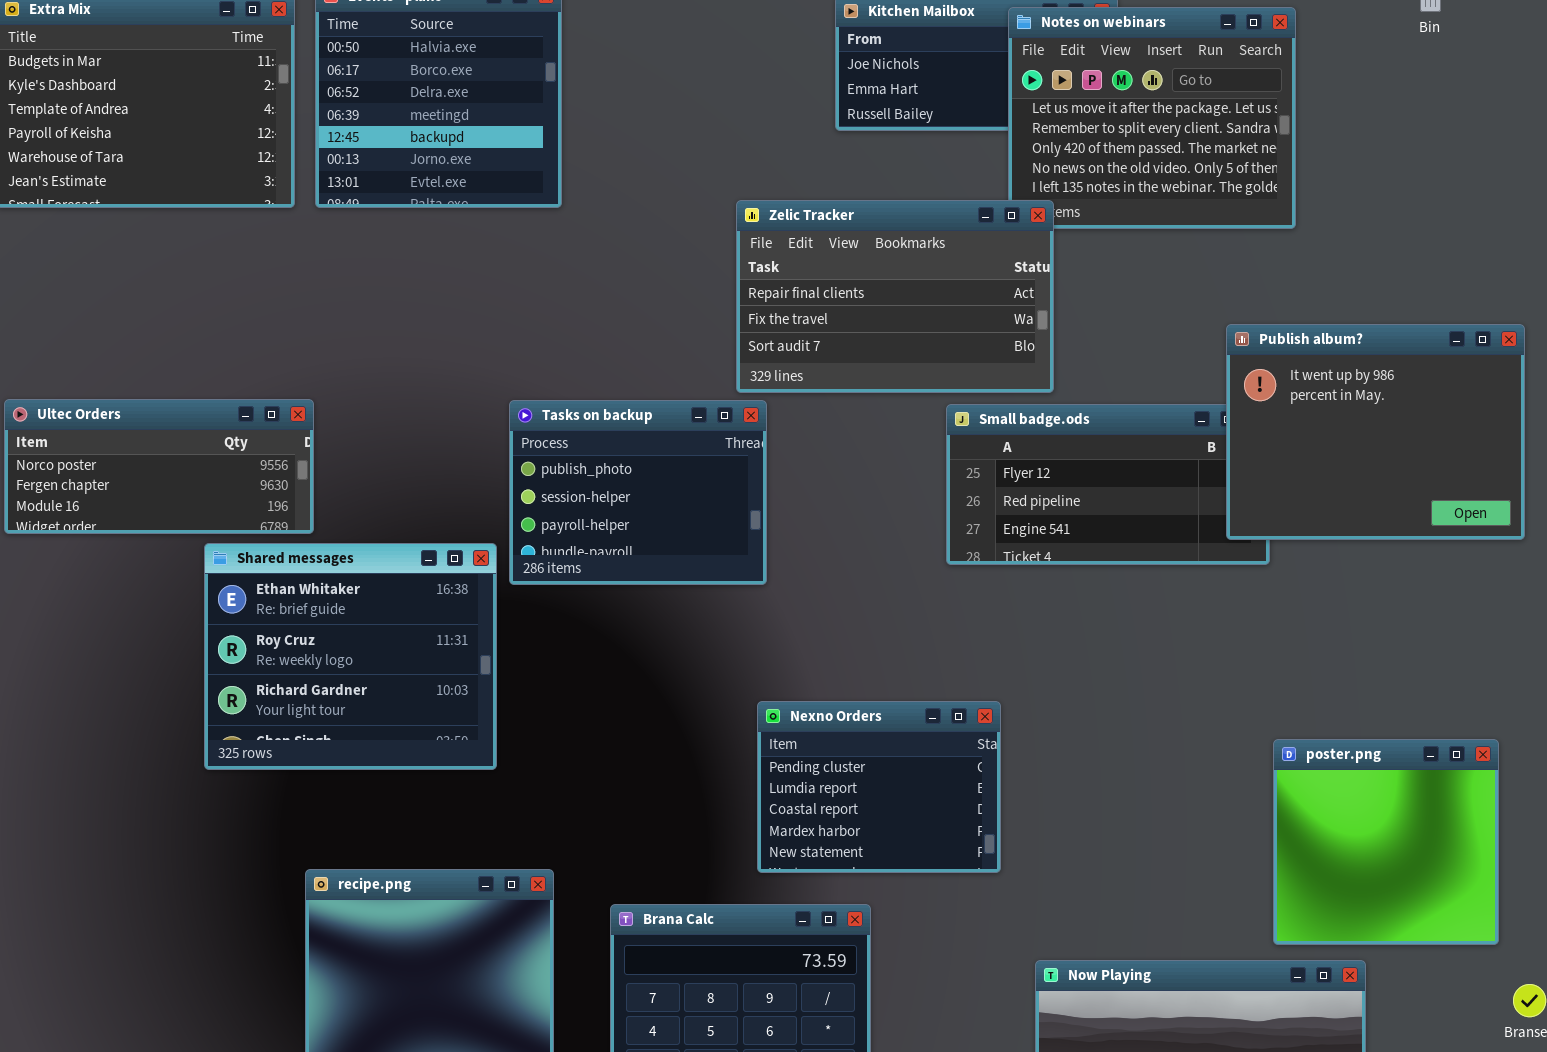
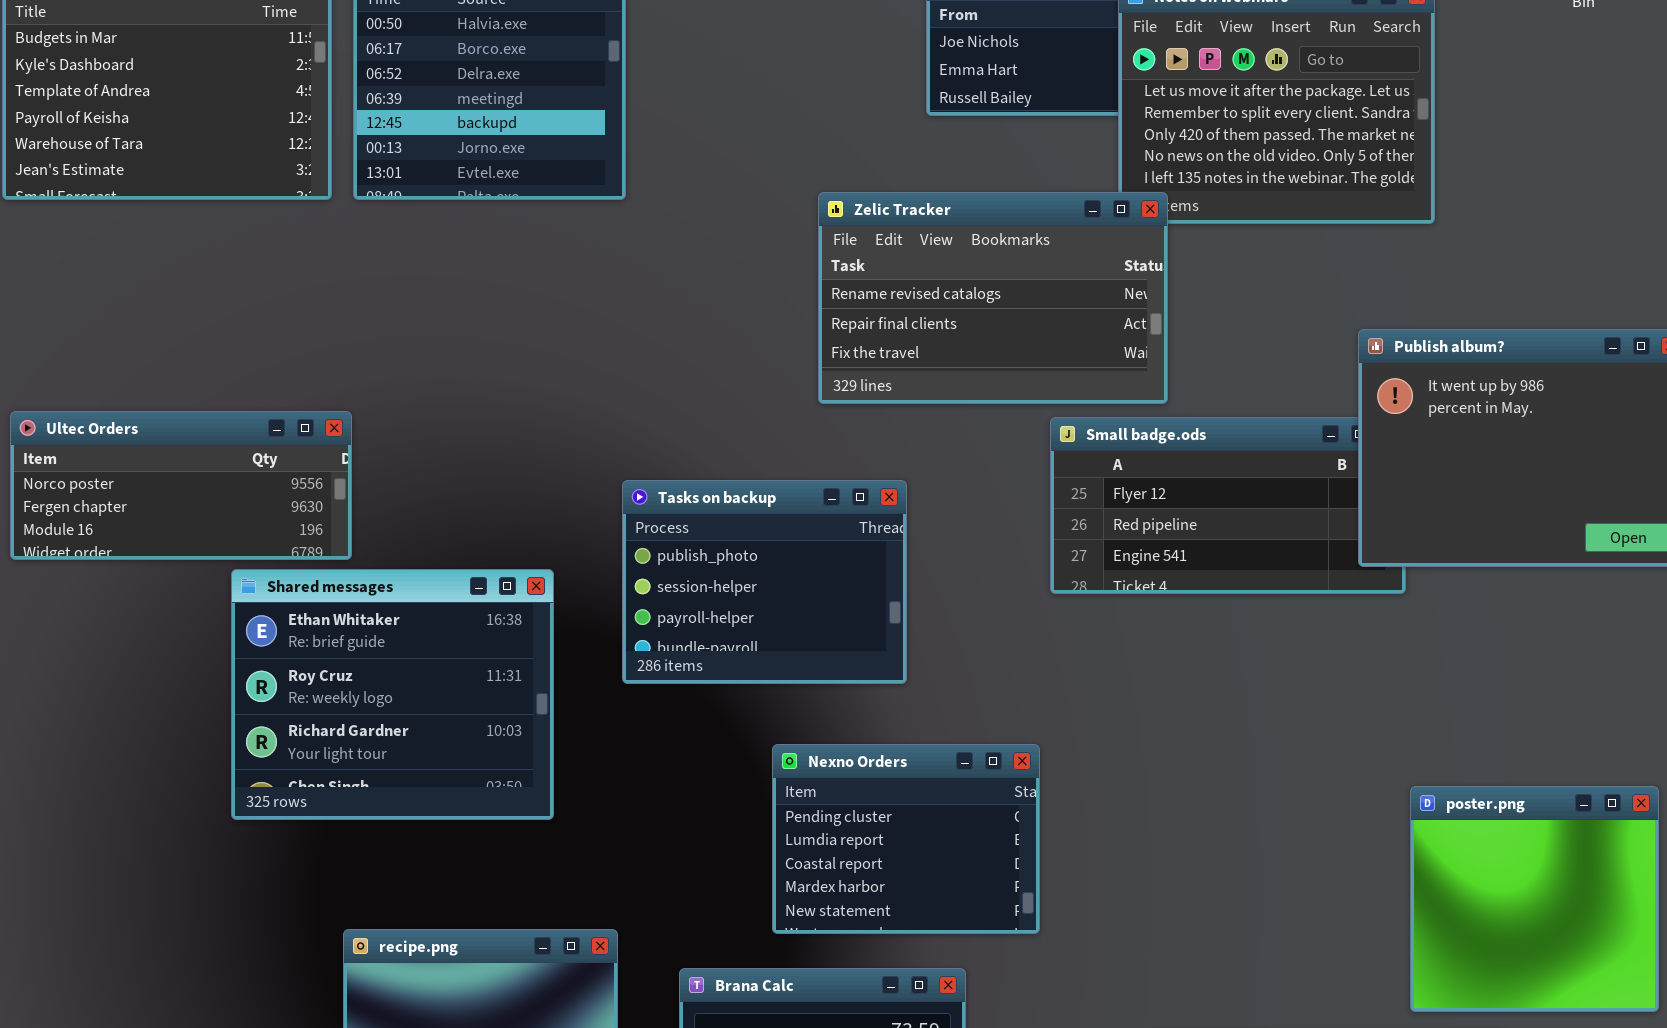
Zelic Tracker: [736,200,1054,393] -> [818,192,1168,404], scrolled up 1 row
Tasks on backup: [509,400,767,585] -> [622,480,907,684], moved
Nexno Orders: [757,701,1001,873] -> [772,744,1040,934], moved

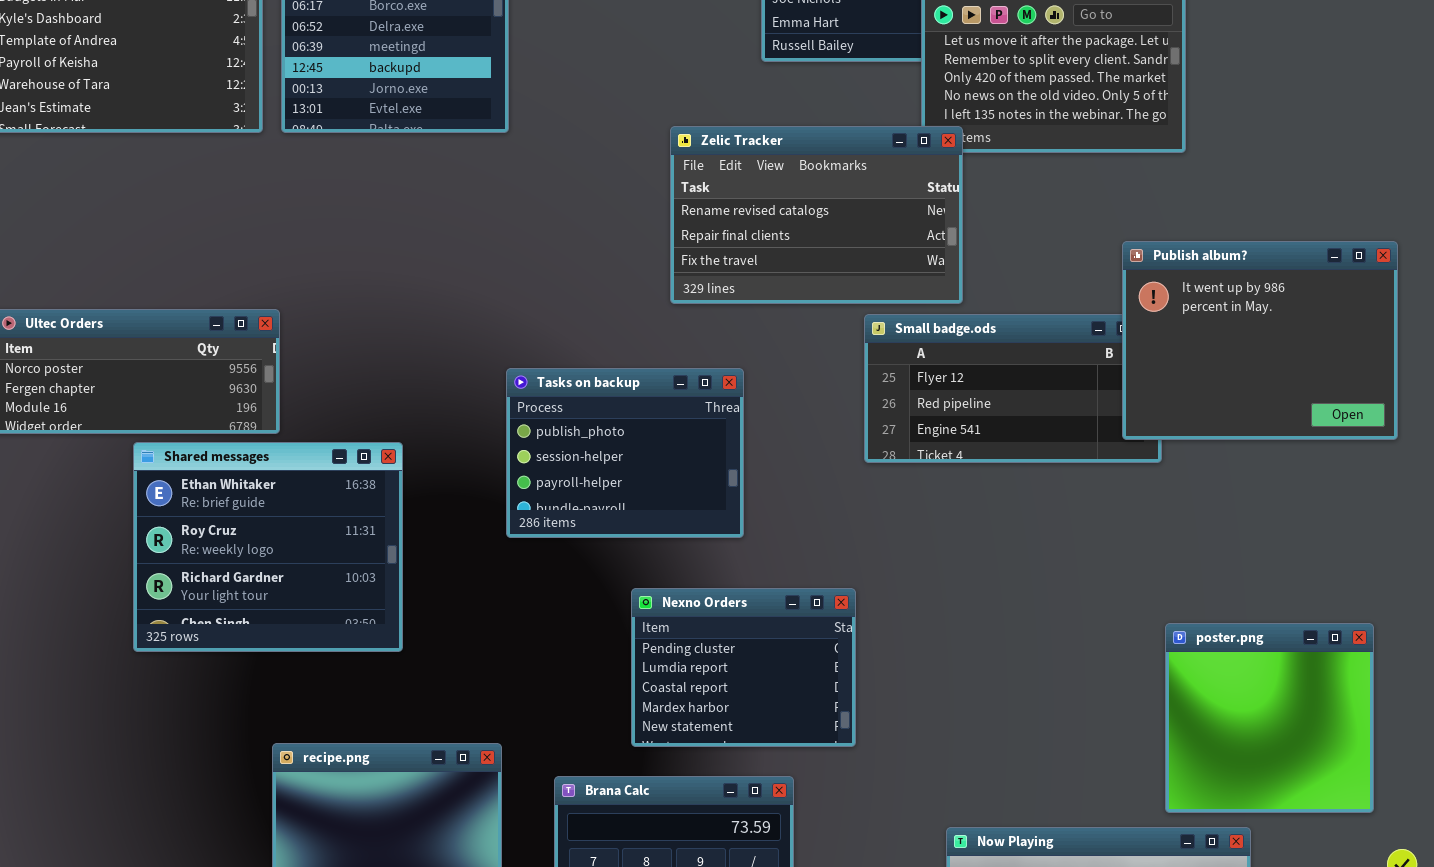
Shared messages: [231,569,554,820] -> [133,442,403,652], moved

